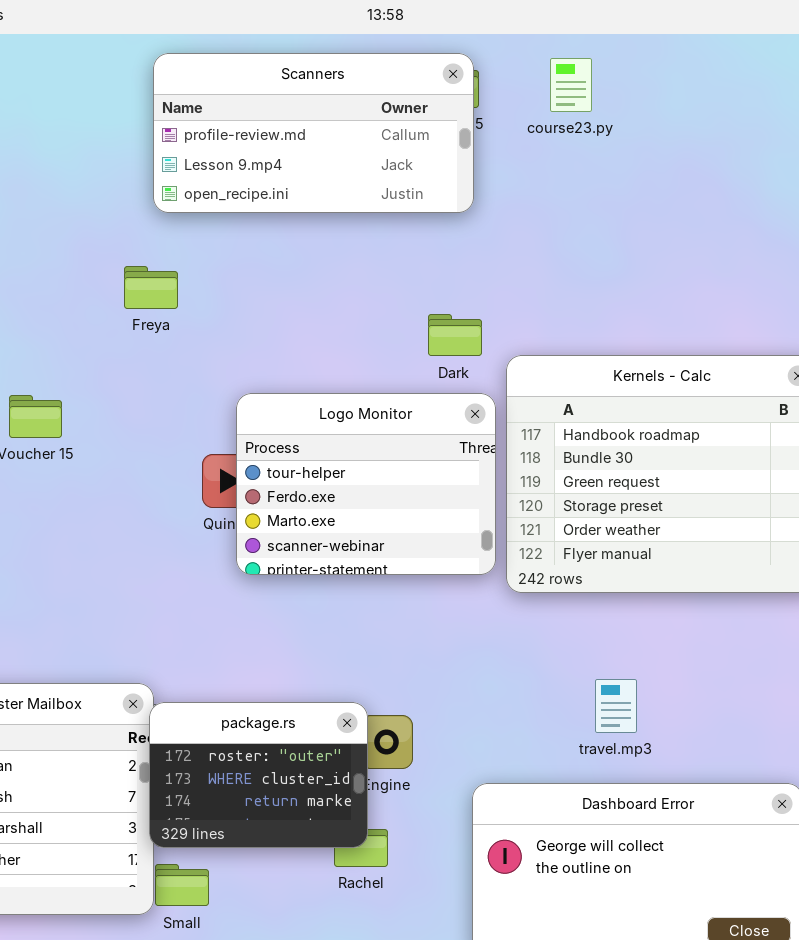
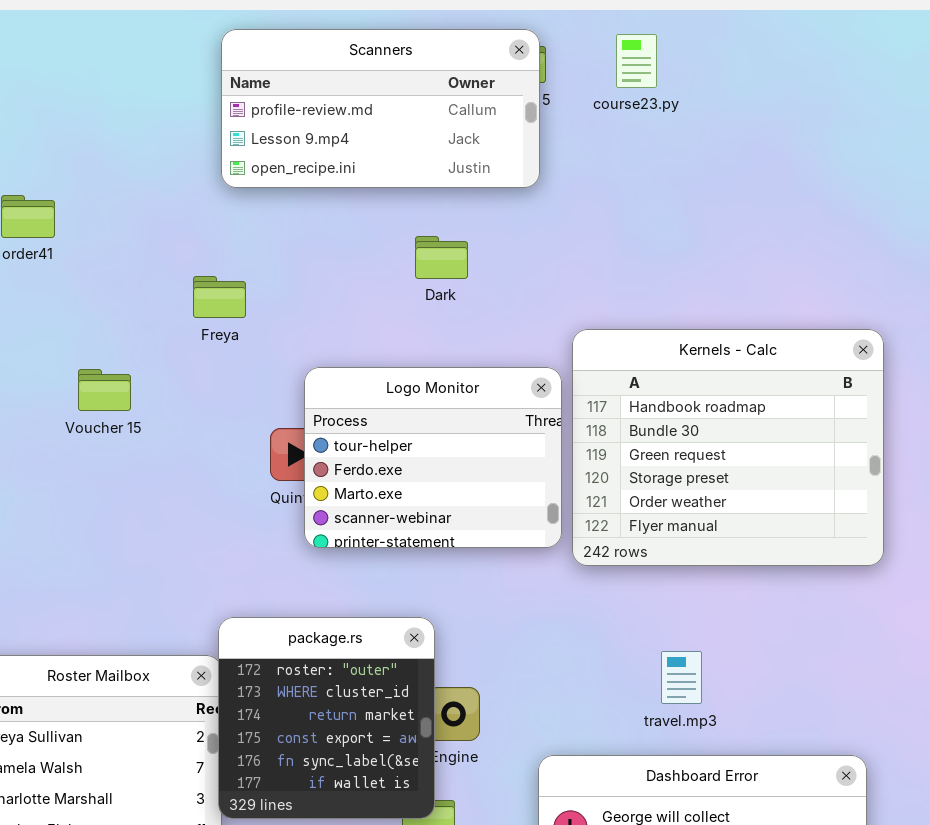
Freya: [124,266,178,309] -> [193,276,246,318], moved
Dark: [428,314,482,356] -> [415,236,468,279], moved
package.rs: [149,702,368,848] -> [218,617,435,819], resized

